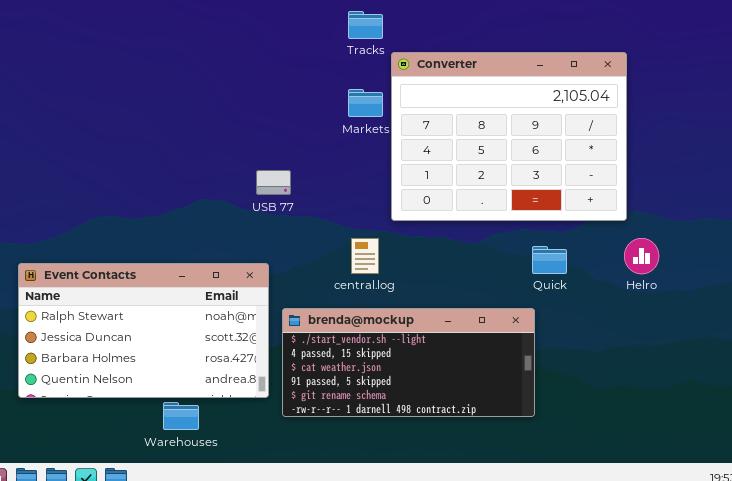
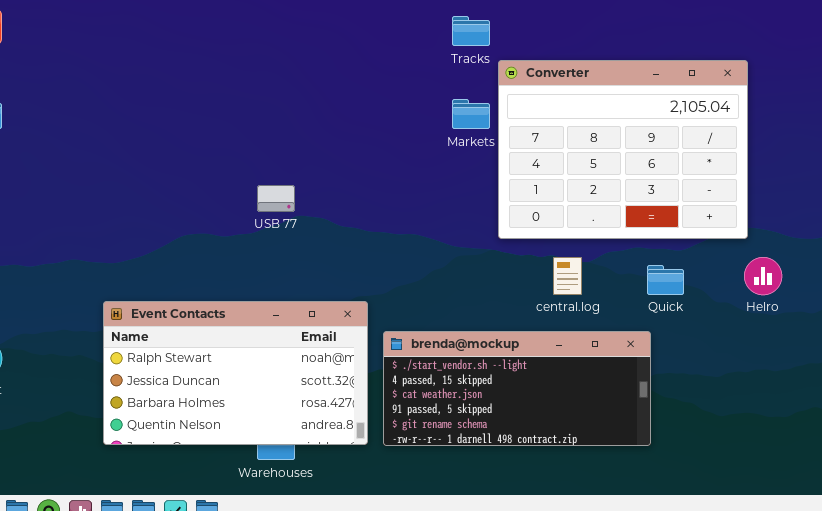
USB 77: [256,170,291,195] -> [257,185,295,212], moved
central.log: [351,238,379,274] -> [553,257,582,295], moved
Event Contacts: [18,263,269,398] -> [103,301,368,445], moved

